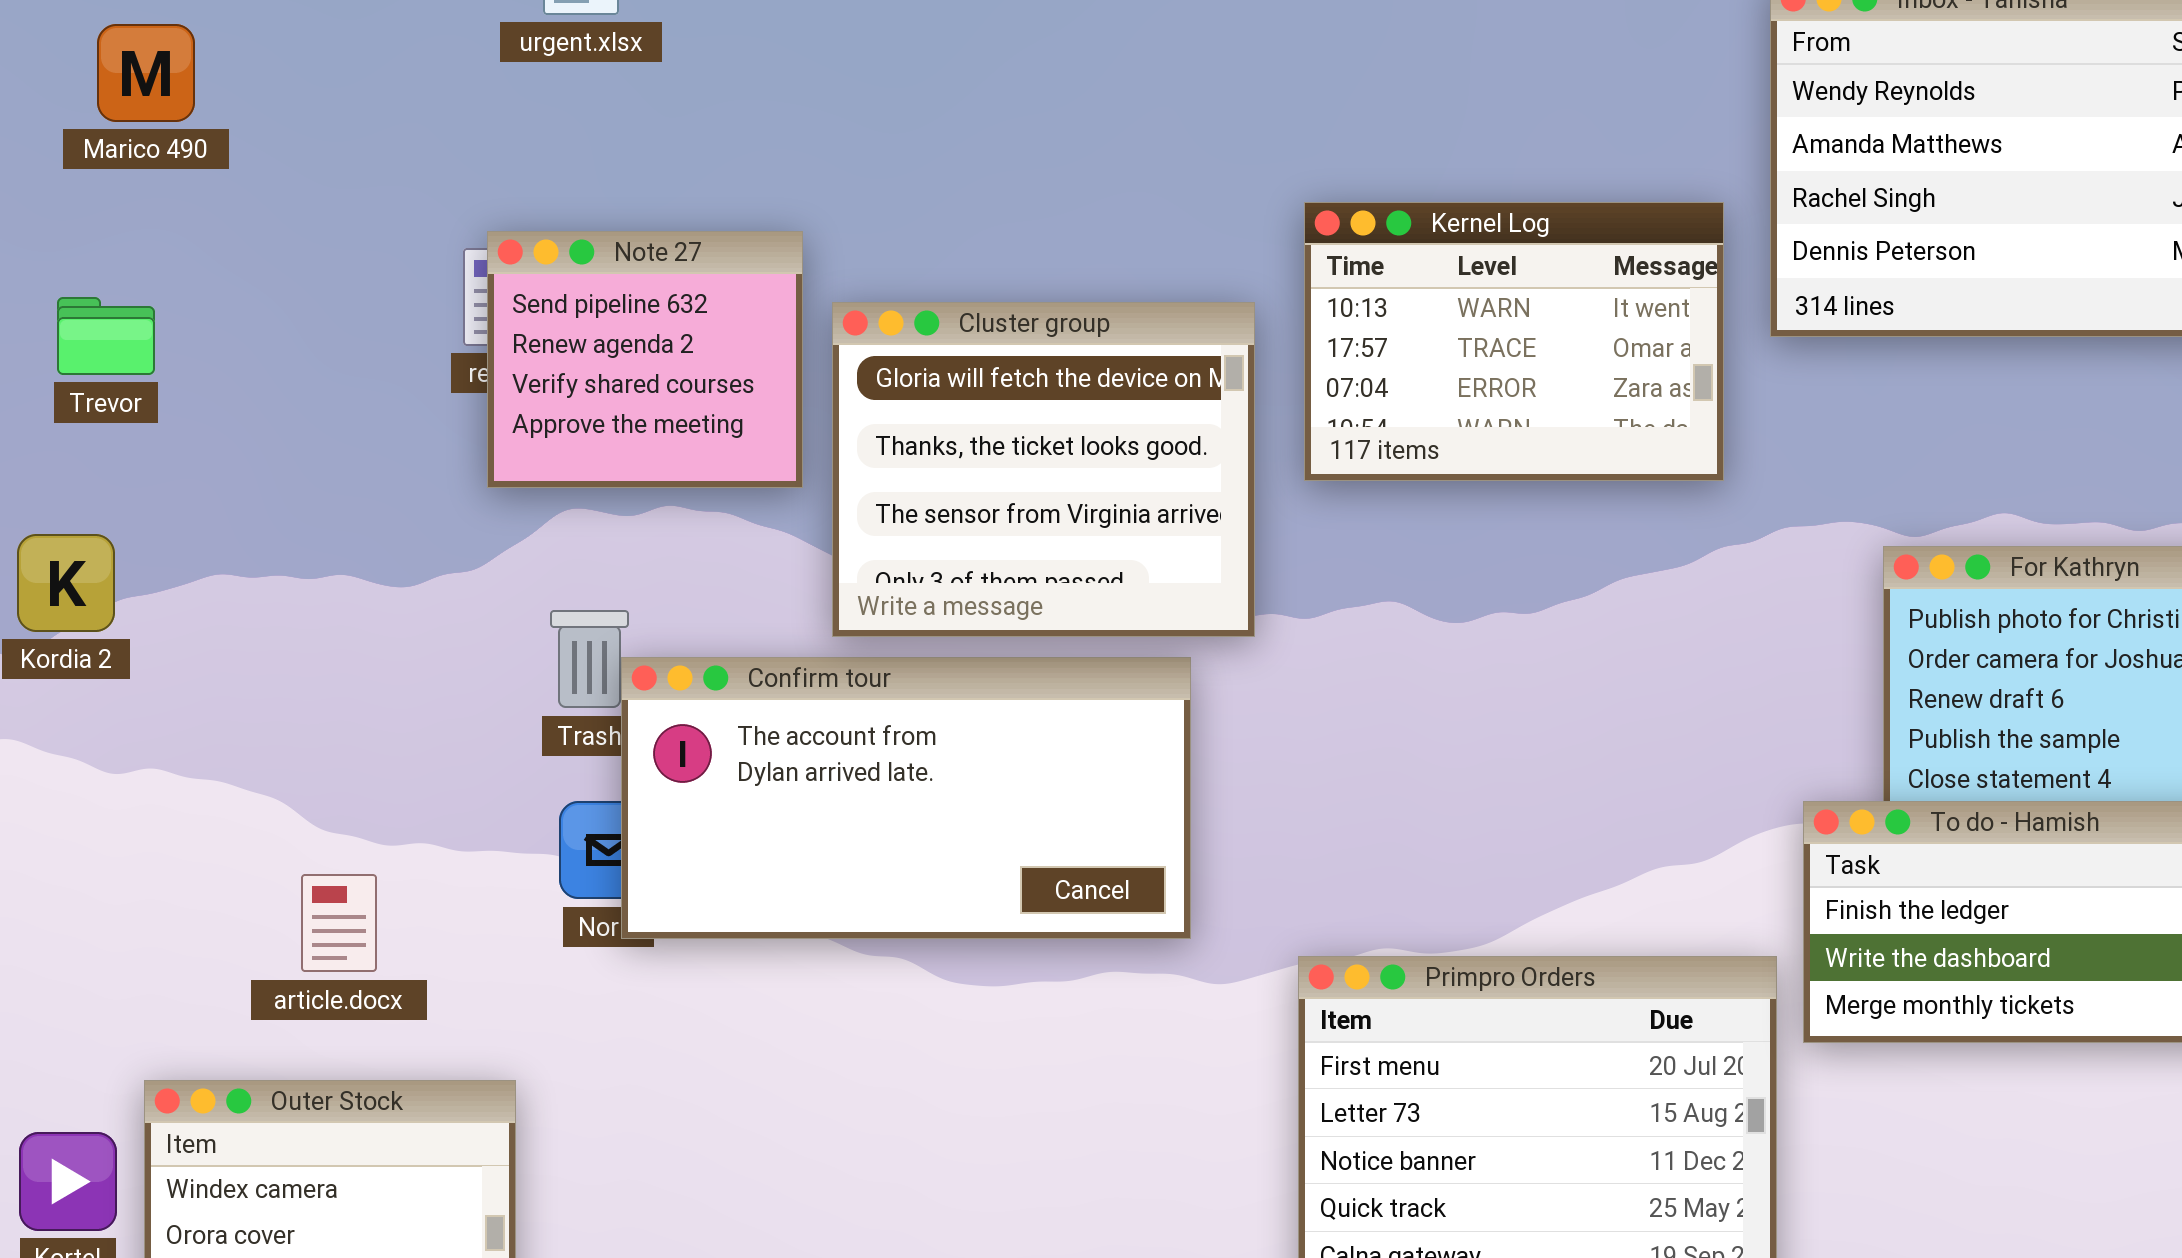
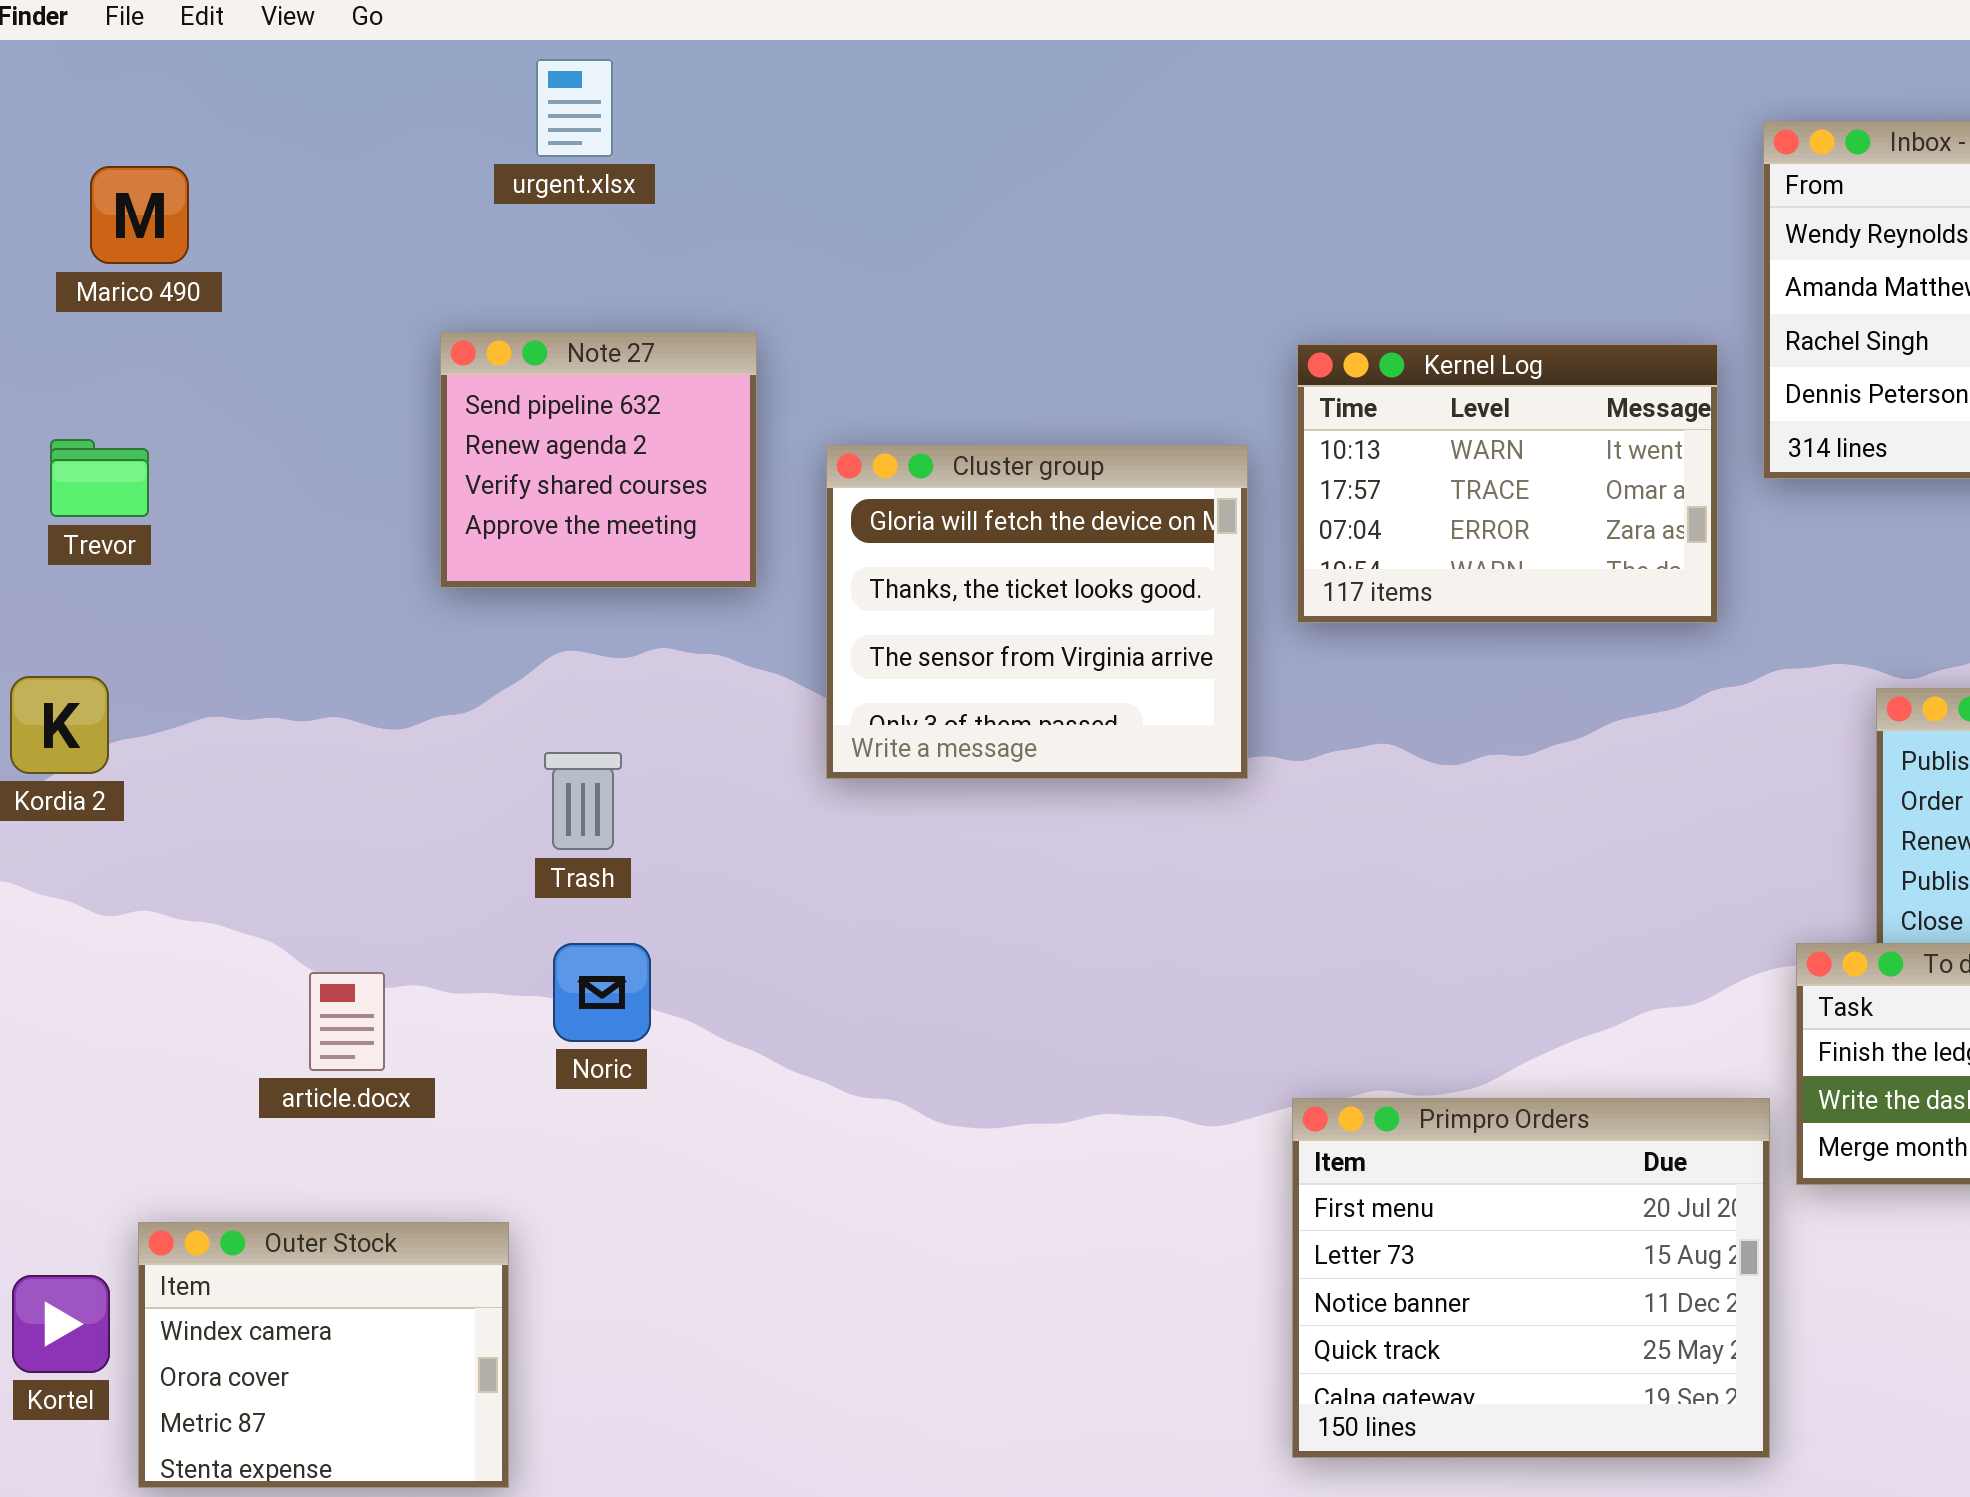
Note 27: [487,231,803,488] -> [440,332,757,588], moved
Confirm tour: [621,657,1191,939] -> none, closed
article.docx: [301,874,377,972] -> [309,972,385,1071], moved

